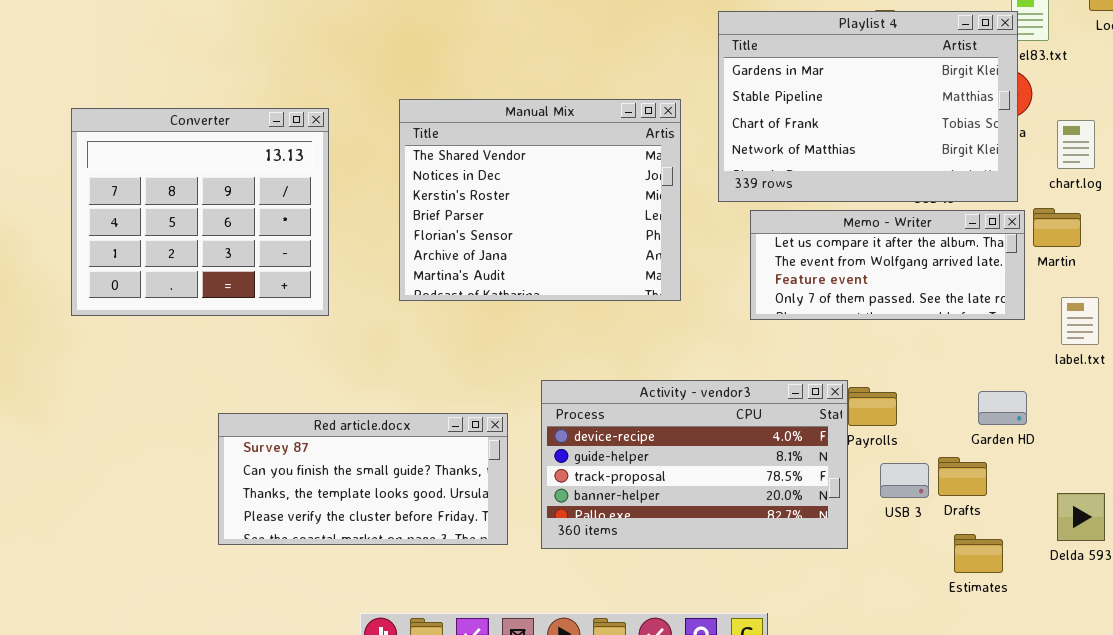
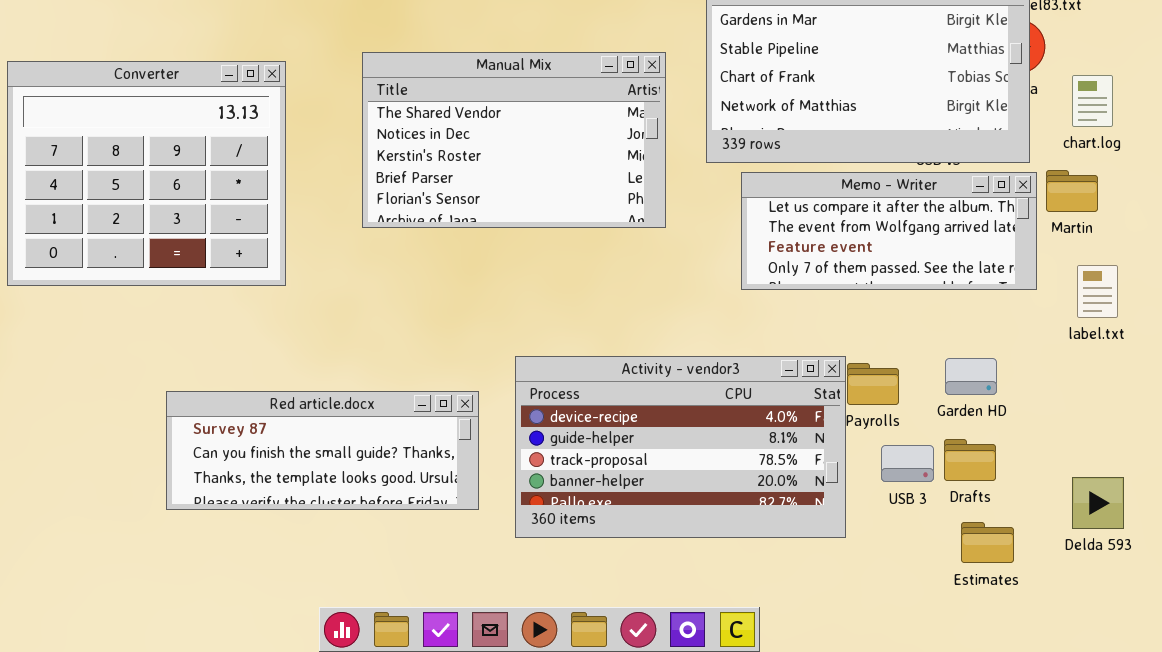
Manual Mix: [399,99,681,301] -> [362,52,666,228], resized
Garden HD: [978,391,1027,425] -> [945,358,997,395], moved
Red article.docx: [218,413,508,545] -> [166,391,479,510], resized

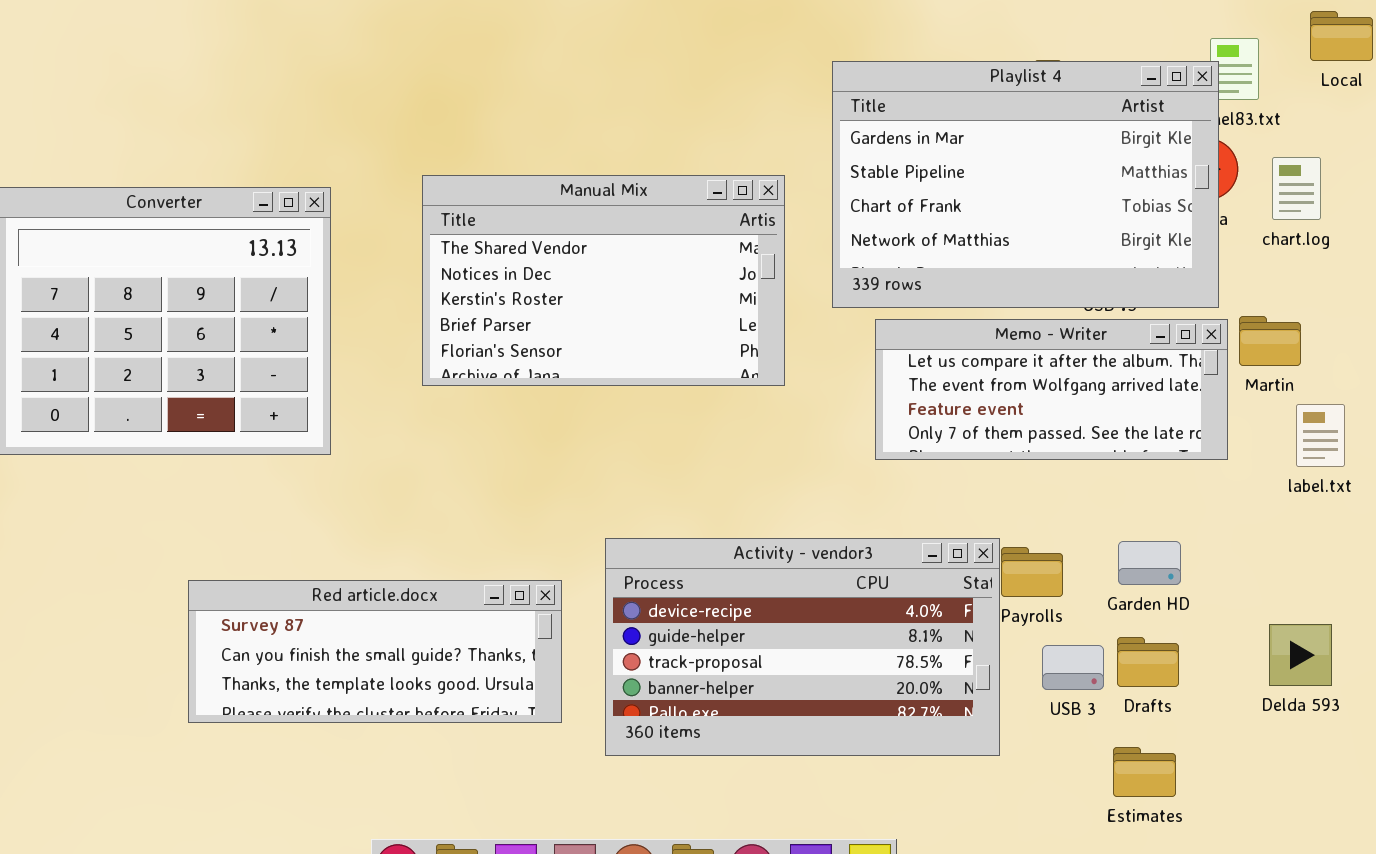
chart.log: [1072,75,1113,127] -> [1272,157,1321,220], moved
label.txt: [1077,265,1118,318] -> [1296,404,1345,467], moved
Delda 593: [1072,477,1124,529] -> [1269,624,1332,686], moved
Estimates: [961,522,1014,563] -> [1113,747,1176,797], moved

